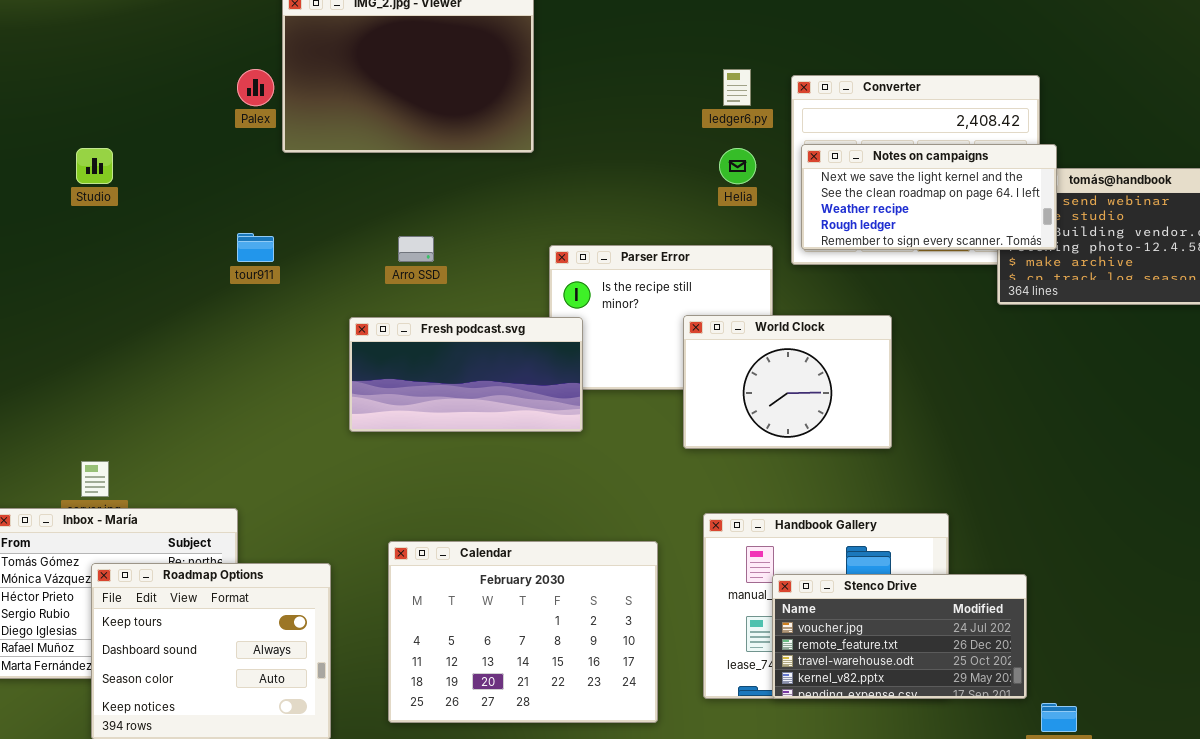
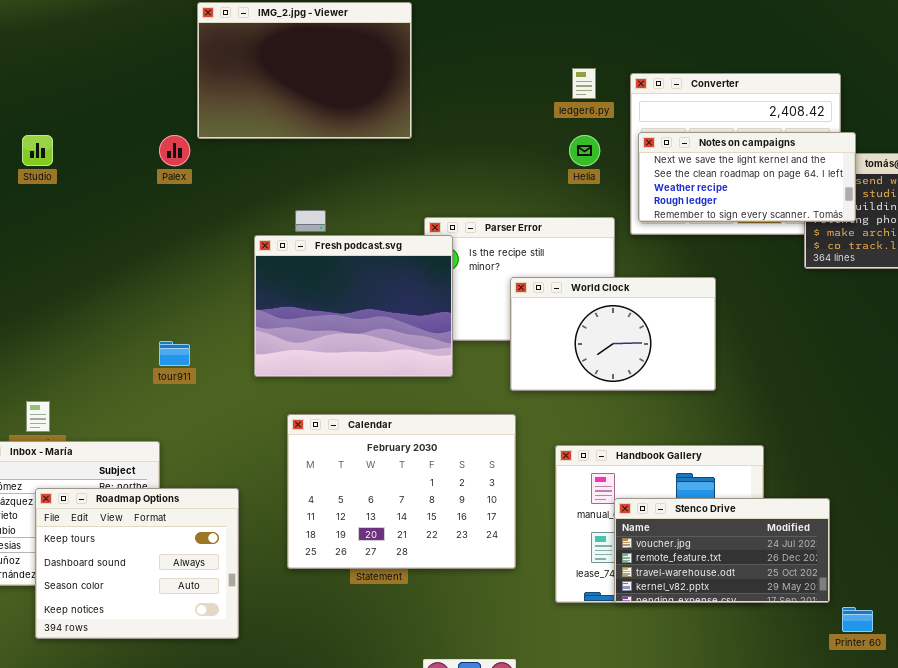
Palex: [237,69,274,106] -> [159,135,190,166], moved
tour911: [237,233,274,262] -> [159,341,190,366], moved
World Clock: [683,315,892,449] -> [510,277,716,391], resized
Fresh podcast.svg: [349,317,583,432] -> [254,235,453,377], resized
Calendar: [388,541,658,723] -> [287,414,516,569], moved

